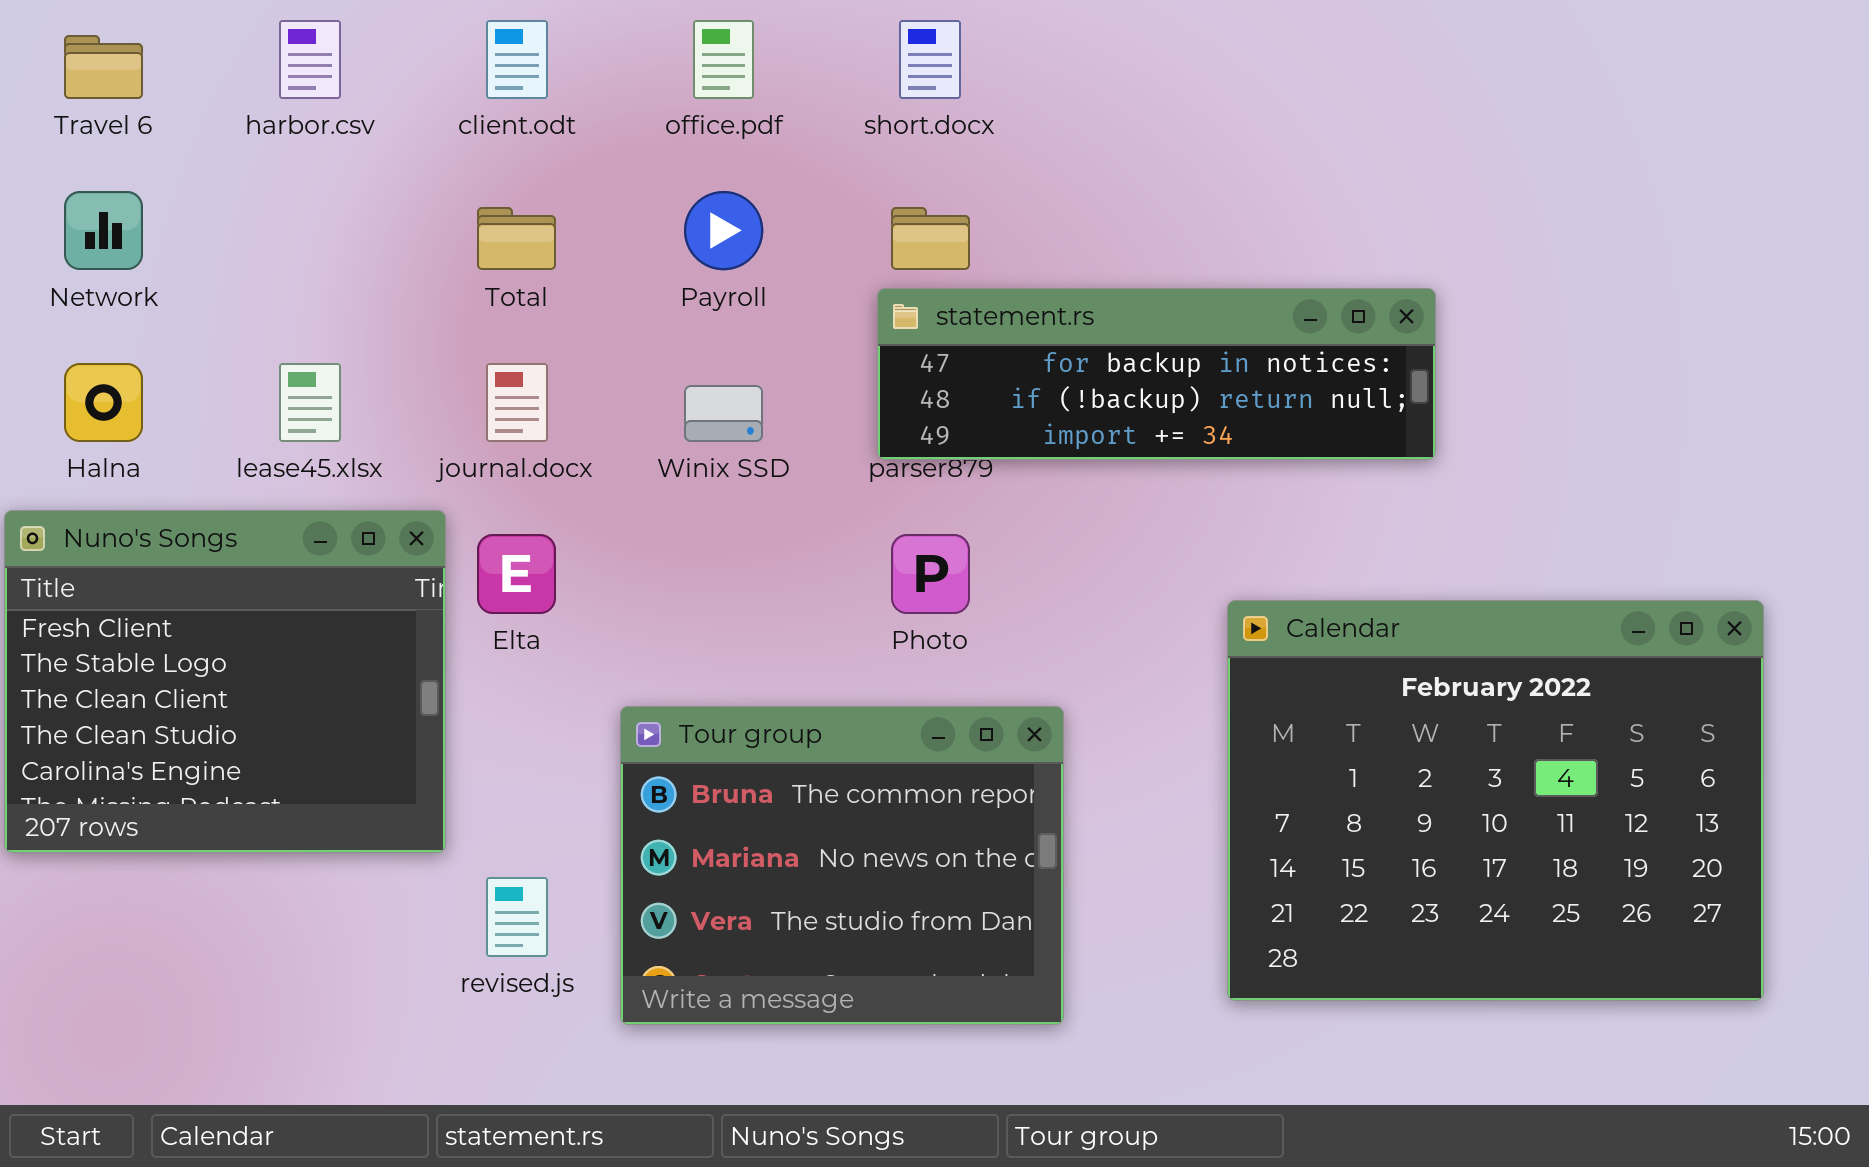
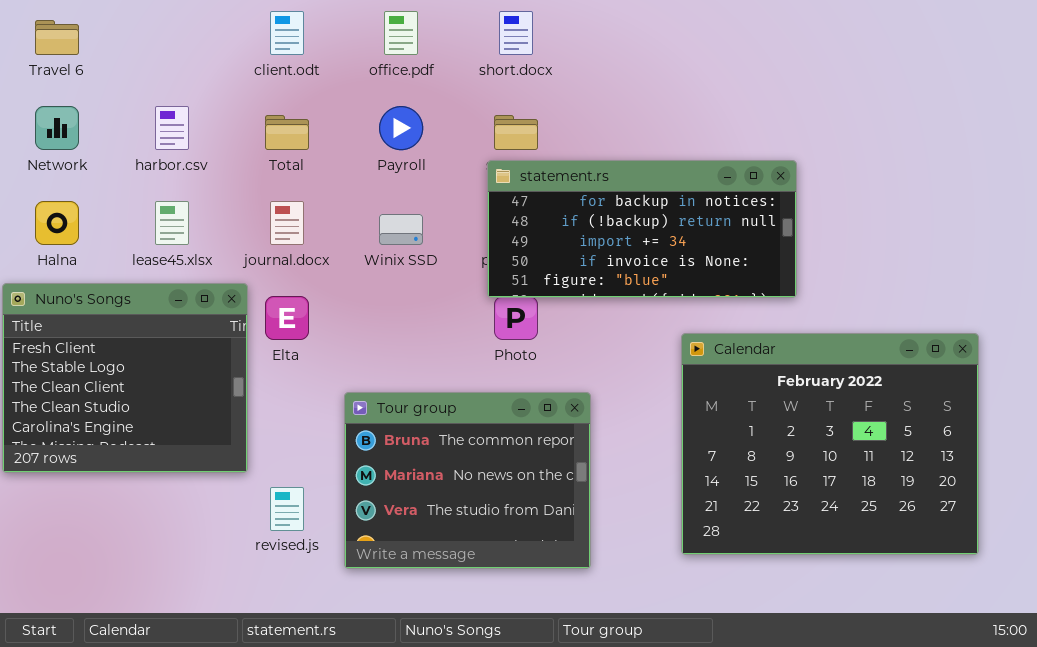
harbor.csv: [279,20,341,99] -> [155,106,189,150], moved
statement.rs: [877,288,1436,460] -> [487,160,797,298], resized

